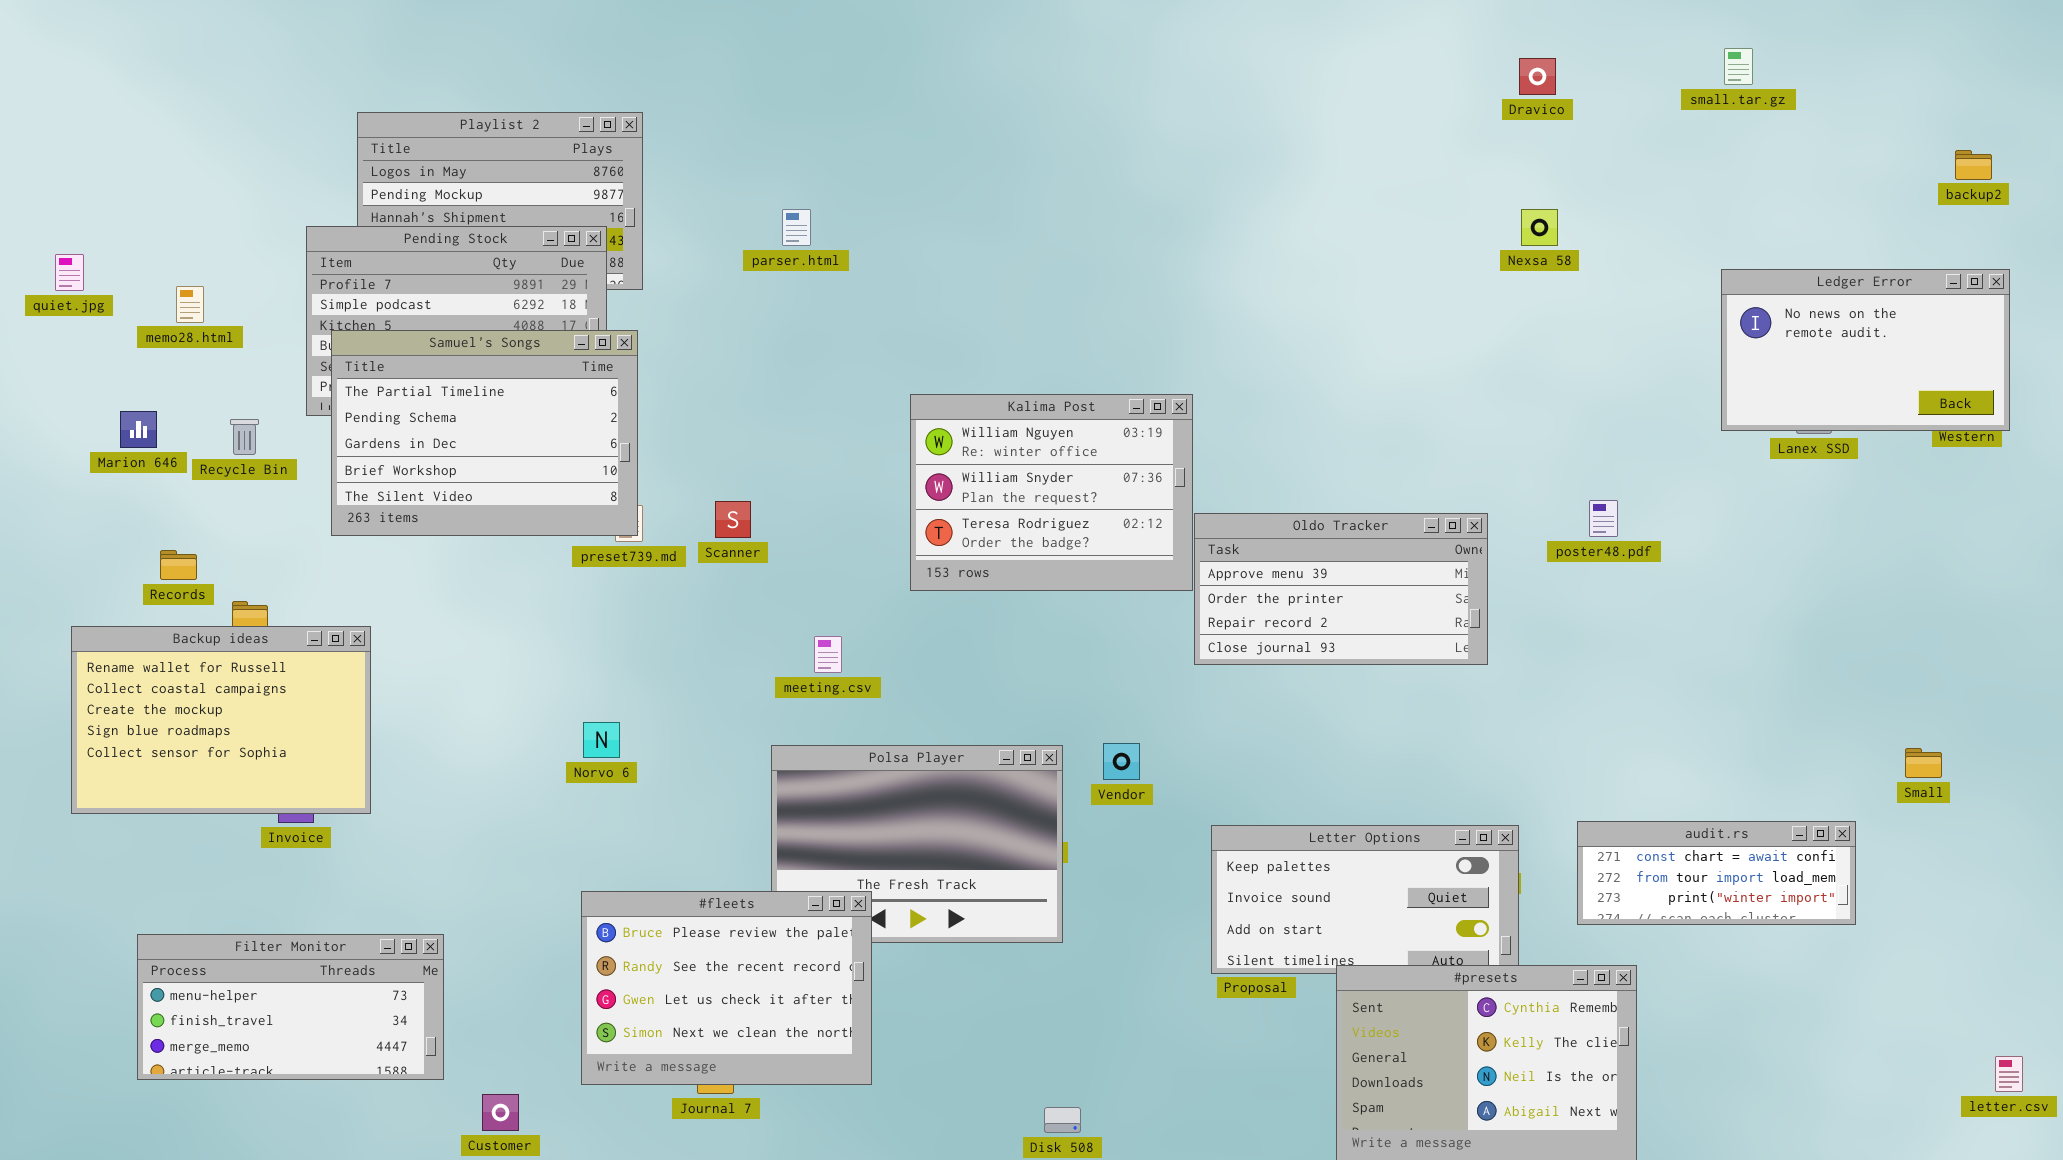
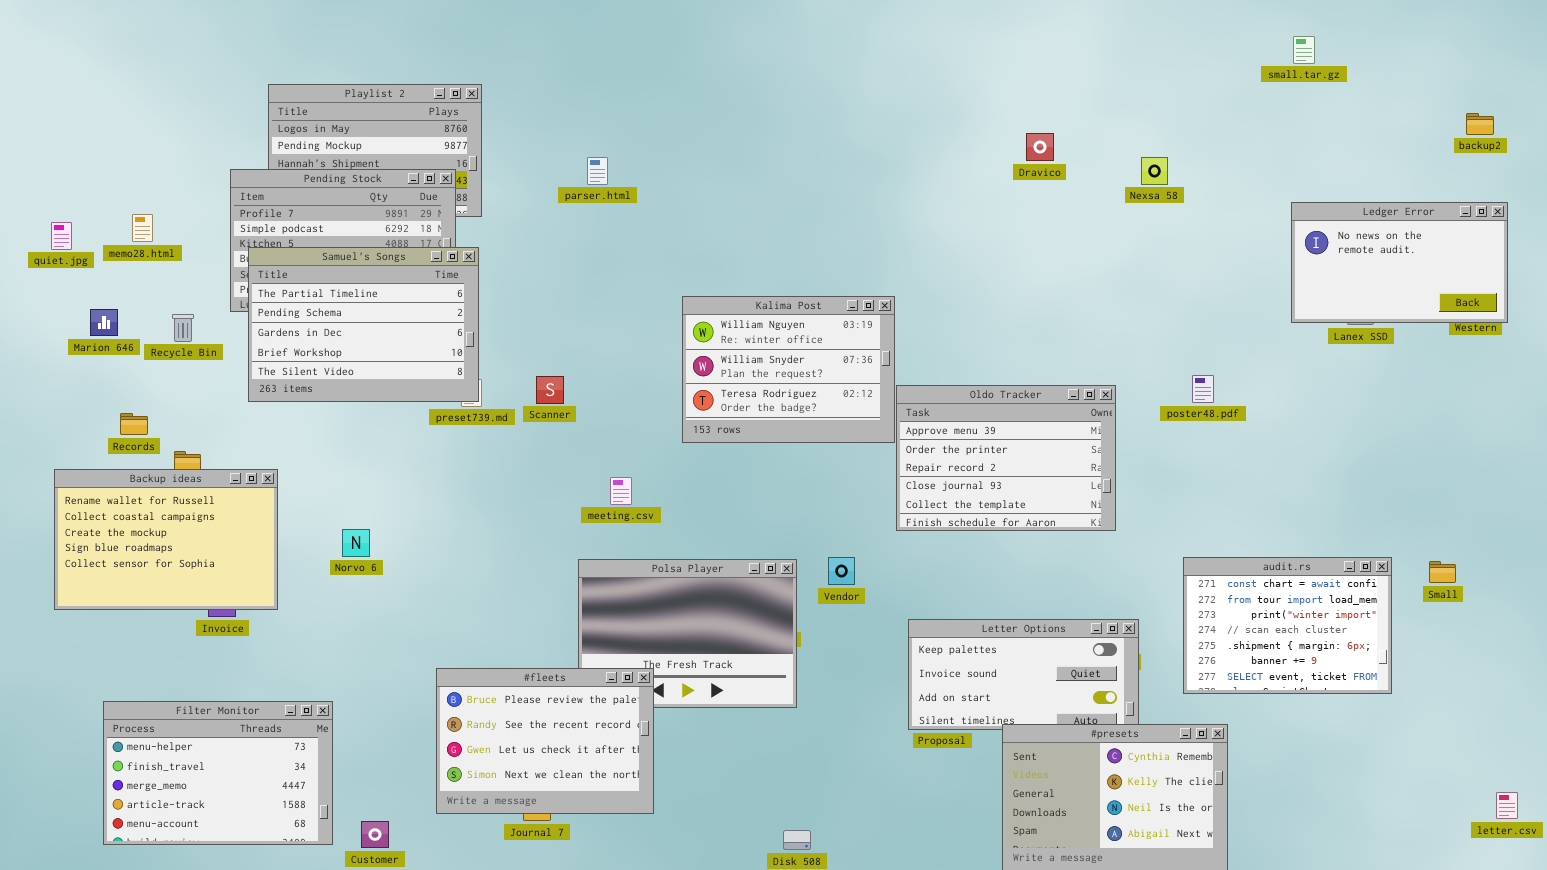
Dravico: [1519,58,1556,95] -> [1026,133,1054,161], moved
quiet.jpg: [55,254,84,291] -> [51,222,72,250], moved
Oldo Tracker: [1194,513,1488,665] -> [896,385,1116,531], resized
Norvo 6: [583,722,620,758] -> [342,529,370,557], moved
audit.rs: [1577,821,1856,925] -> [1183,557,1392,694], resized
Filter Monitor: [137,934,444,1080] -> [103,701,333,845], resized

